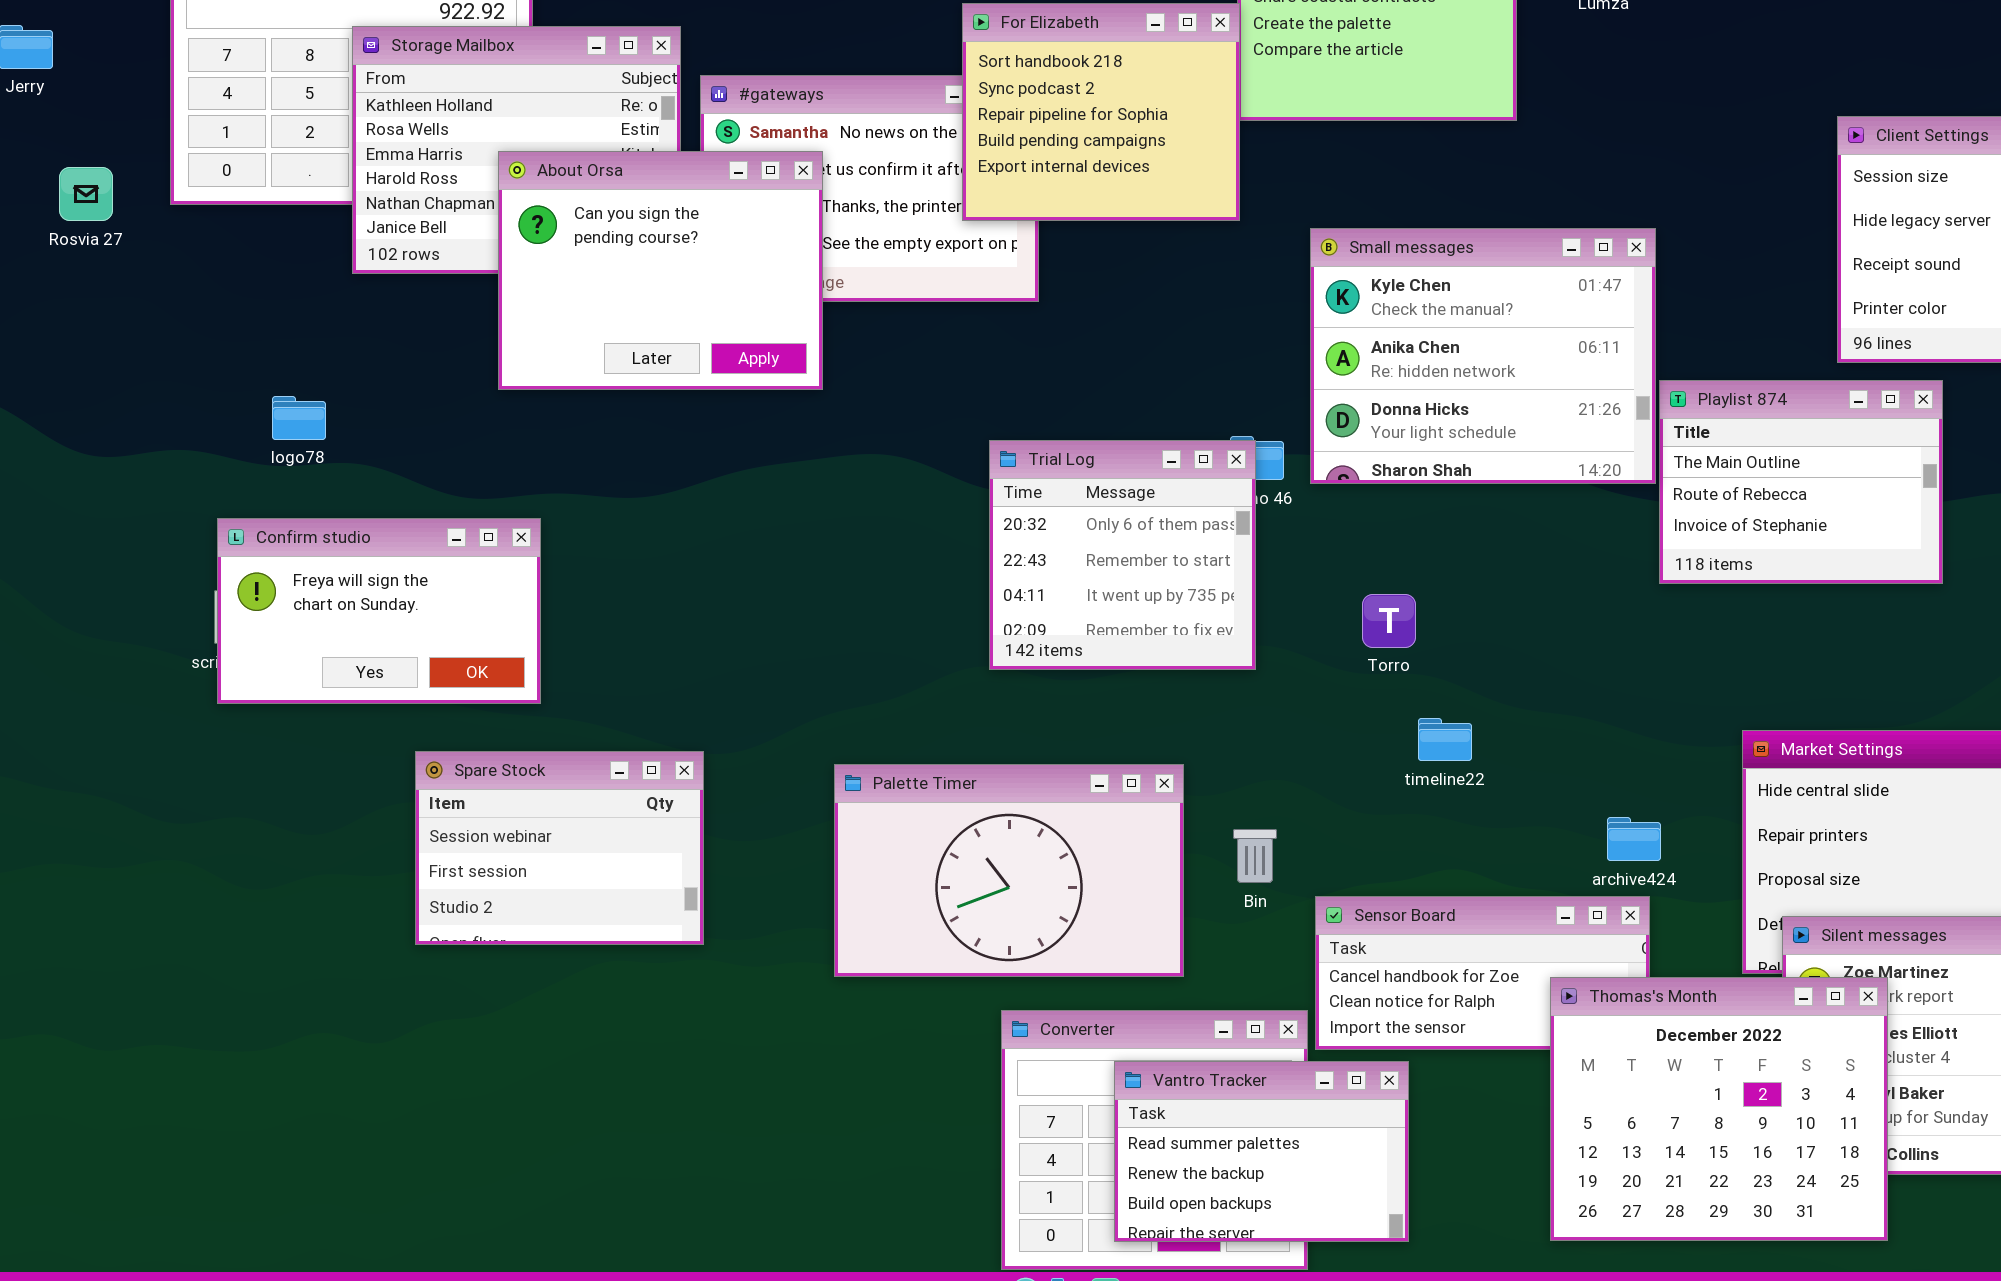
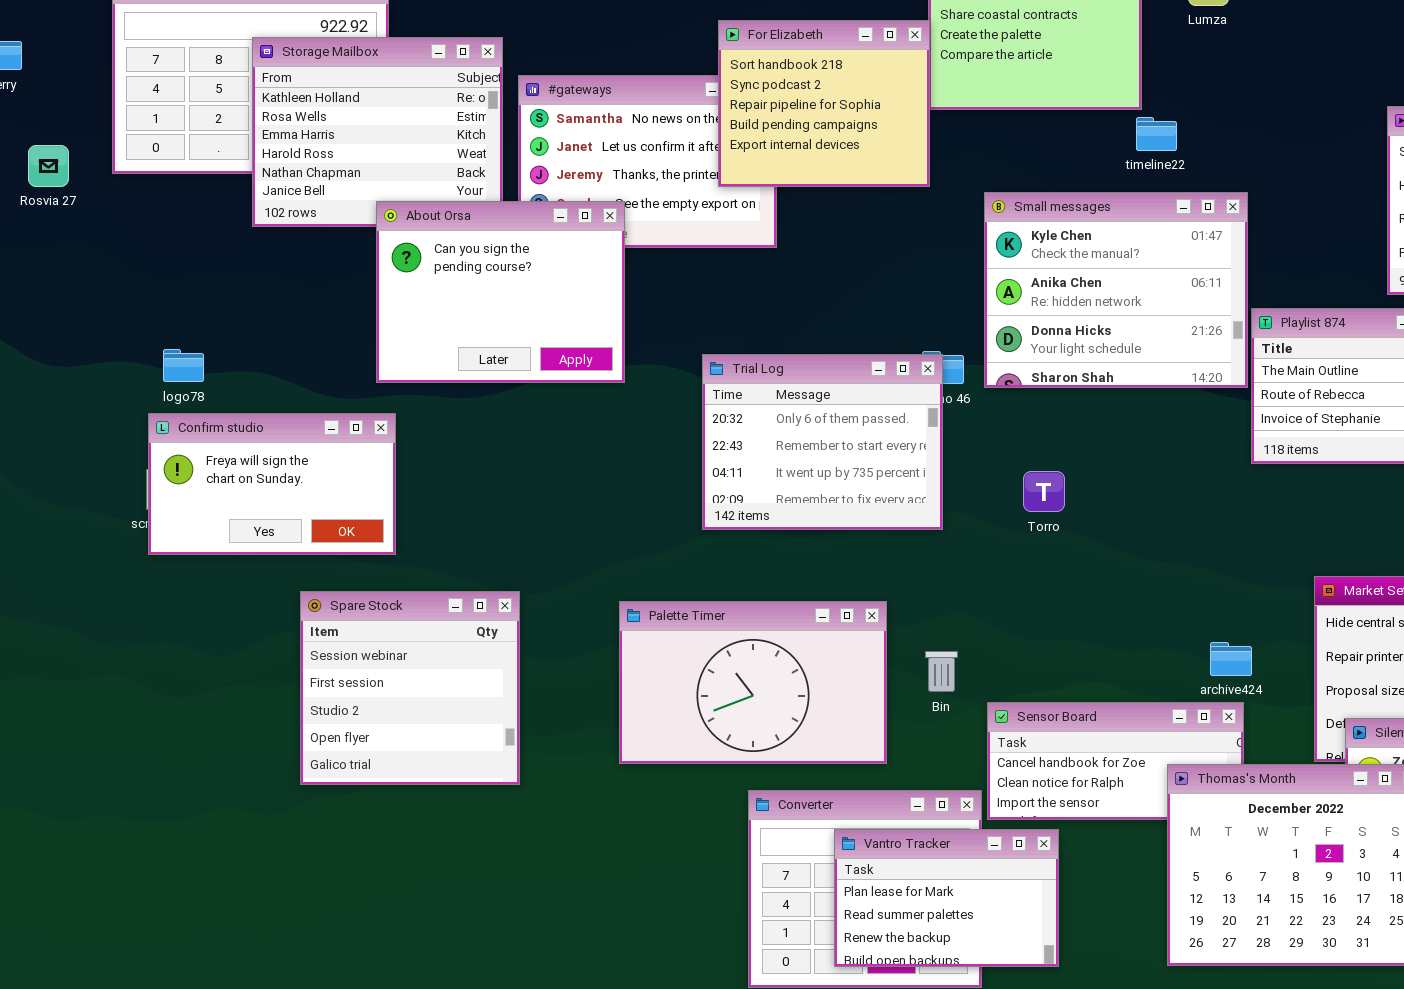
About Orsa: [498,151,823,390] -> [376,201,625,383], moved
logo78: [272,396,326,440] -> [163,349,204,382], moved
Trial Log: [989,440,1256,670] -> [702,354,943,530], resized
timeline22: [1418,718,1472,761] -> [1136,117,1177,151], moved
Spare Stock: [415,751,704,945] -> [300,591,520,785], resized
Vantro Tracker: [1114,1061,1409,1242] -> [834,829,1059,967], scrolled up 1 row

